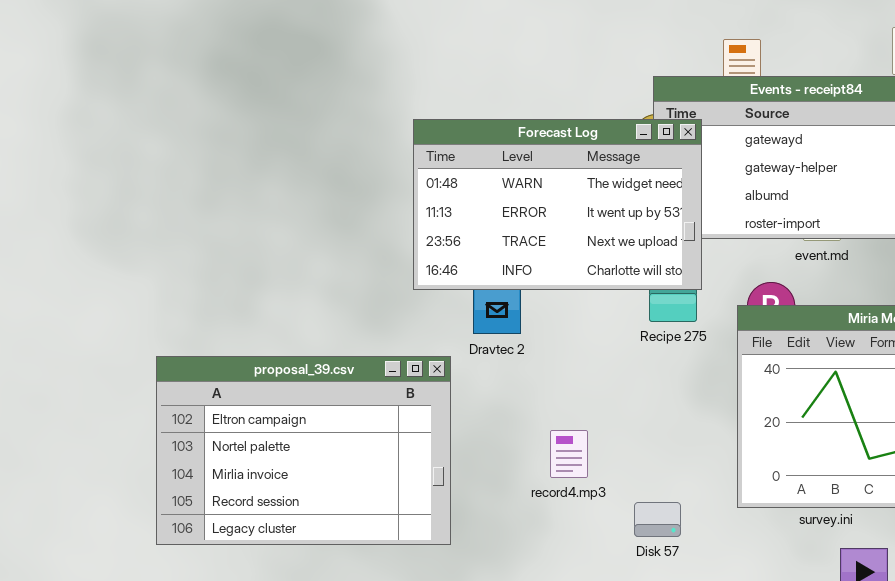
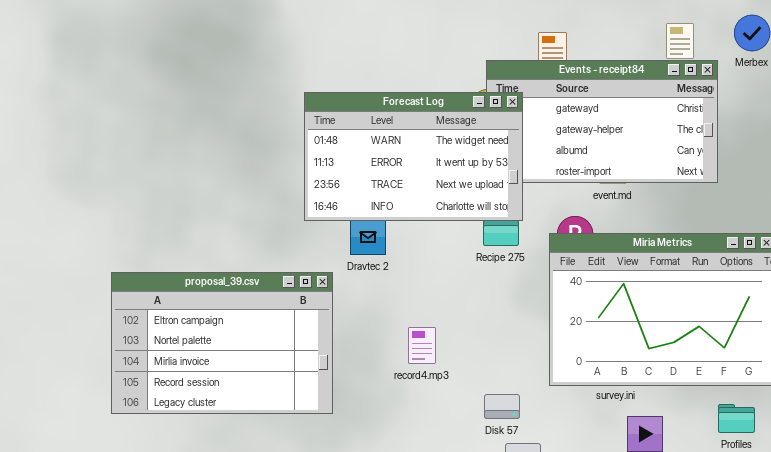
Disk 57: [634,502,681,537] -> [484,394,520,419], moved

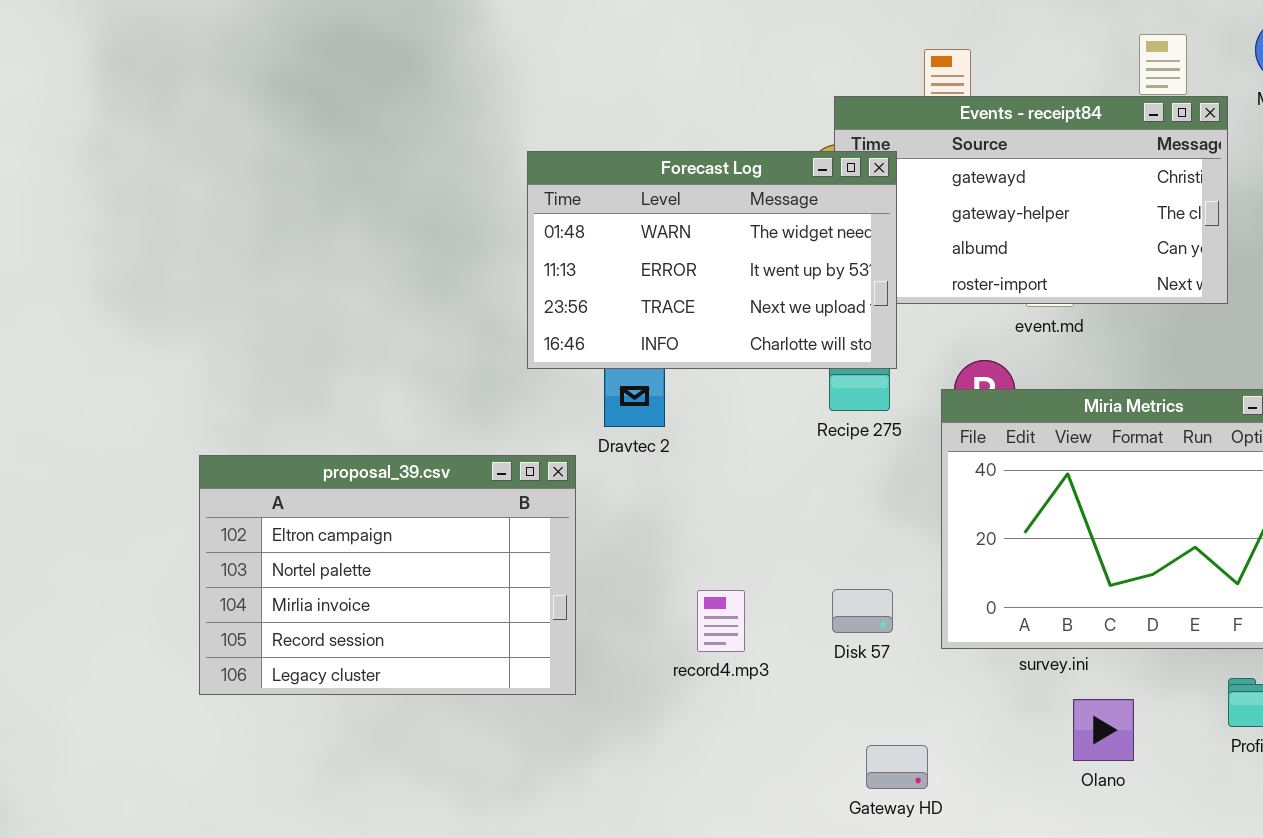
record4.mp3: [408,327,436,364] -> [697,590,745,652], moved
Disk 57: [484,394,520,419] -> [832,589,893,633], moved

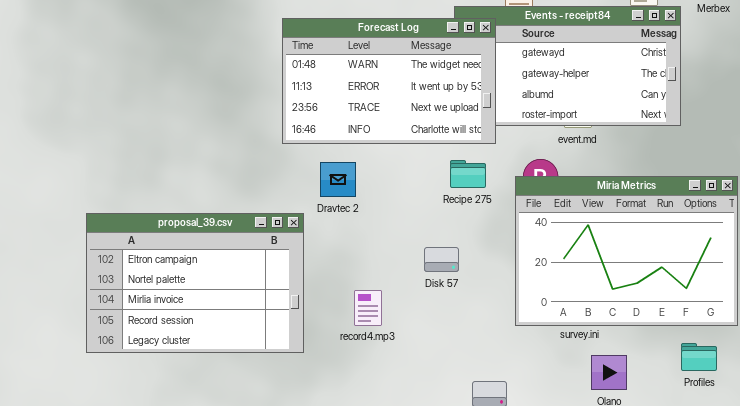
Forecast Log: [527,151,897,369] -> [282,18,496,144], moved
Disk 57: [832,589,893,633] -> [424,247,459,272], moved
record4.mp3: [697,590,745,652] -> [354,290,382,326], moved

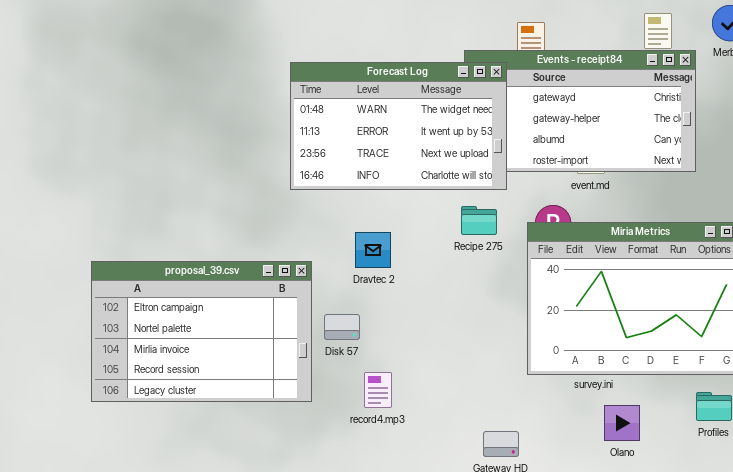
Dravtec 2: [320,162,356,197] -> [355,232,391,268], moved
Disk 57: [424,247,459,272] -> [324,314,360,340], moved
record4.mp3: [354,290,382,326] -> [364,372,392,408], moved

